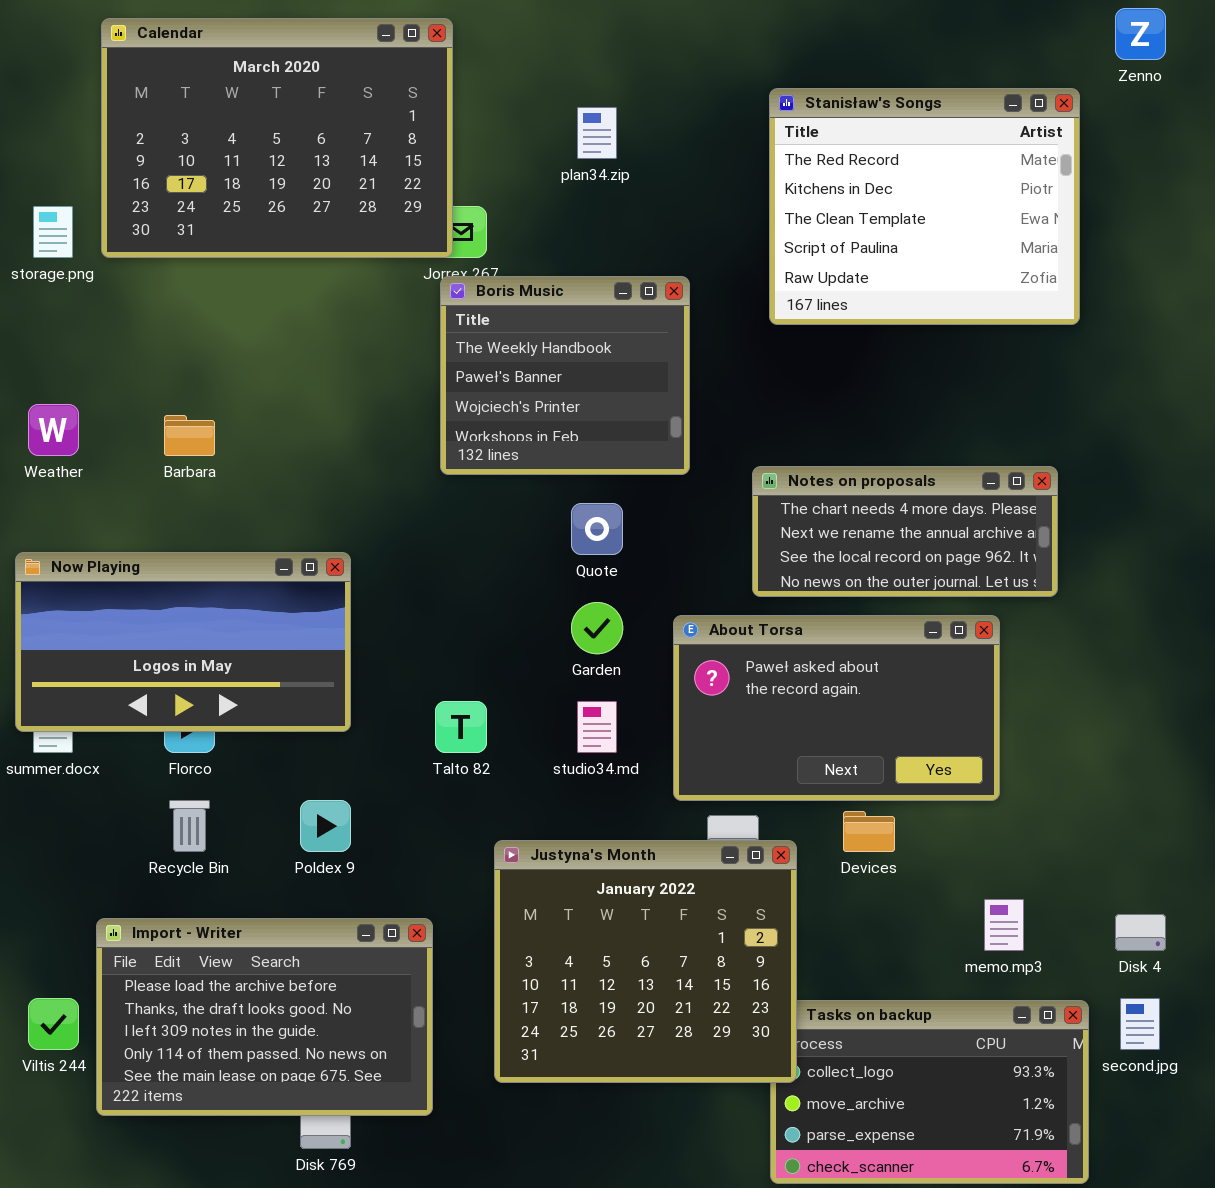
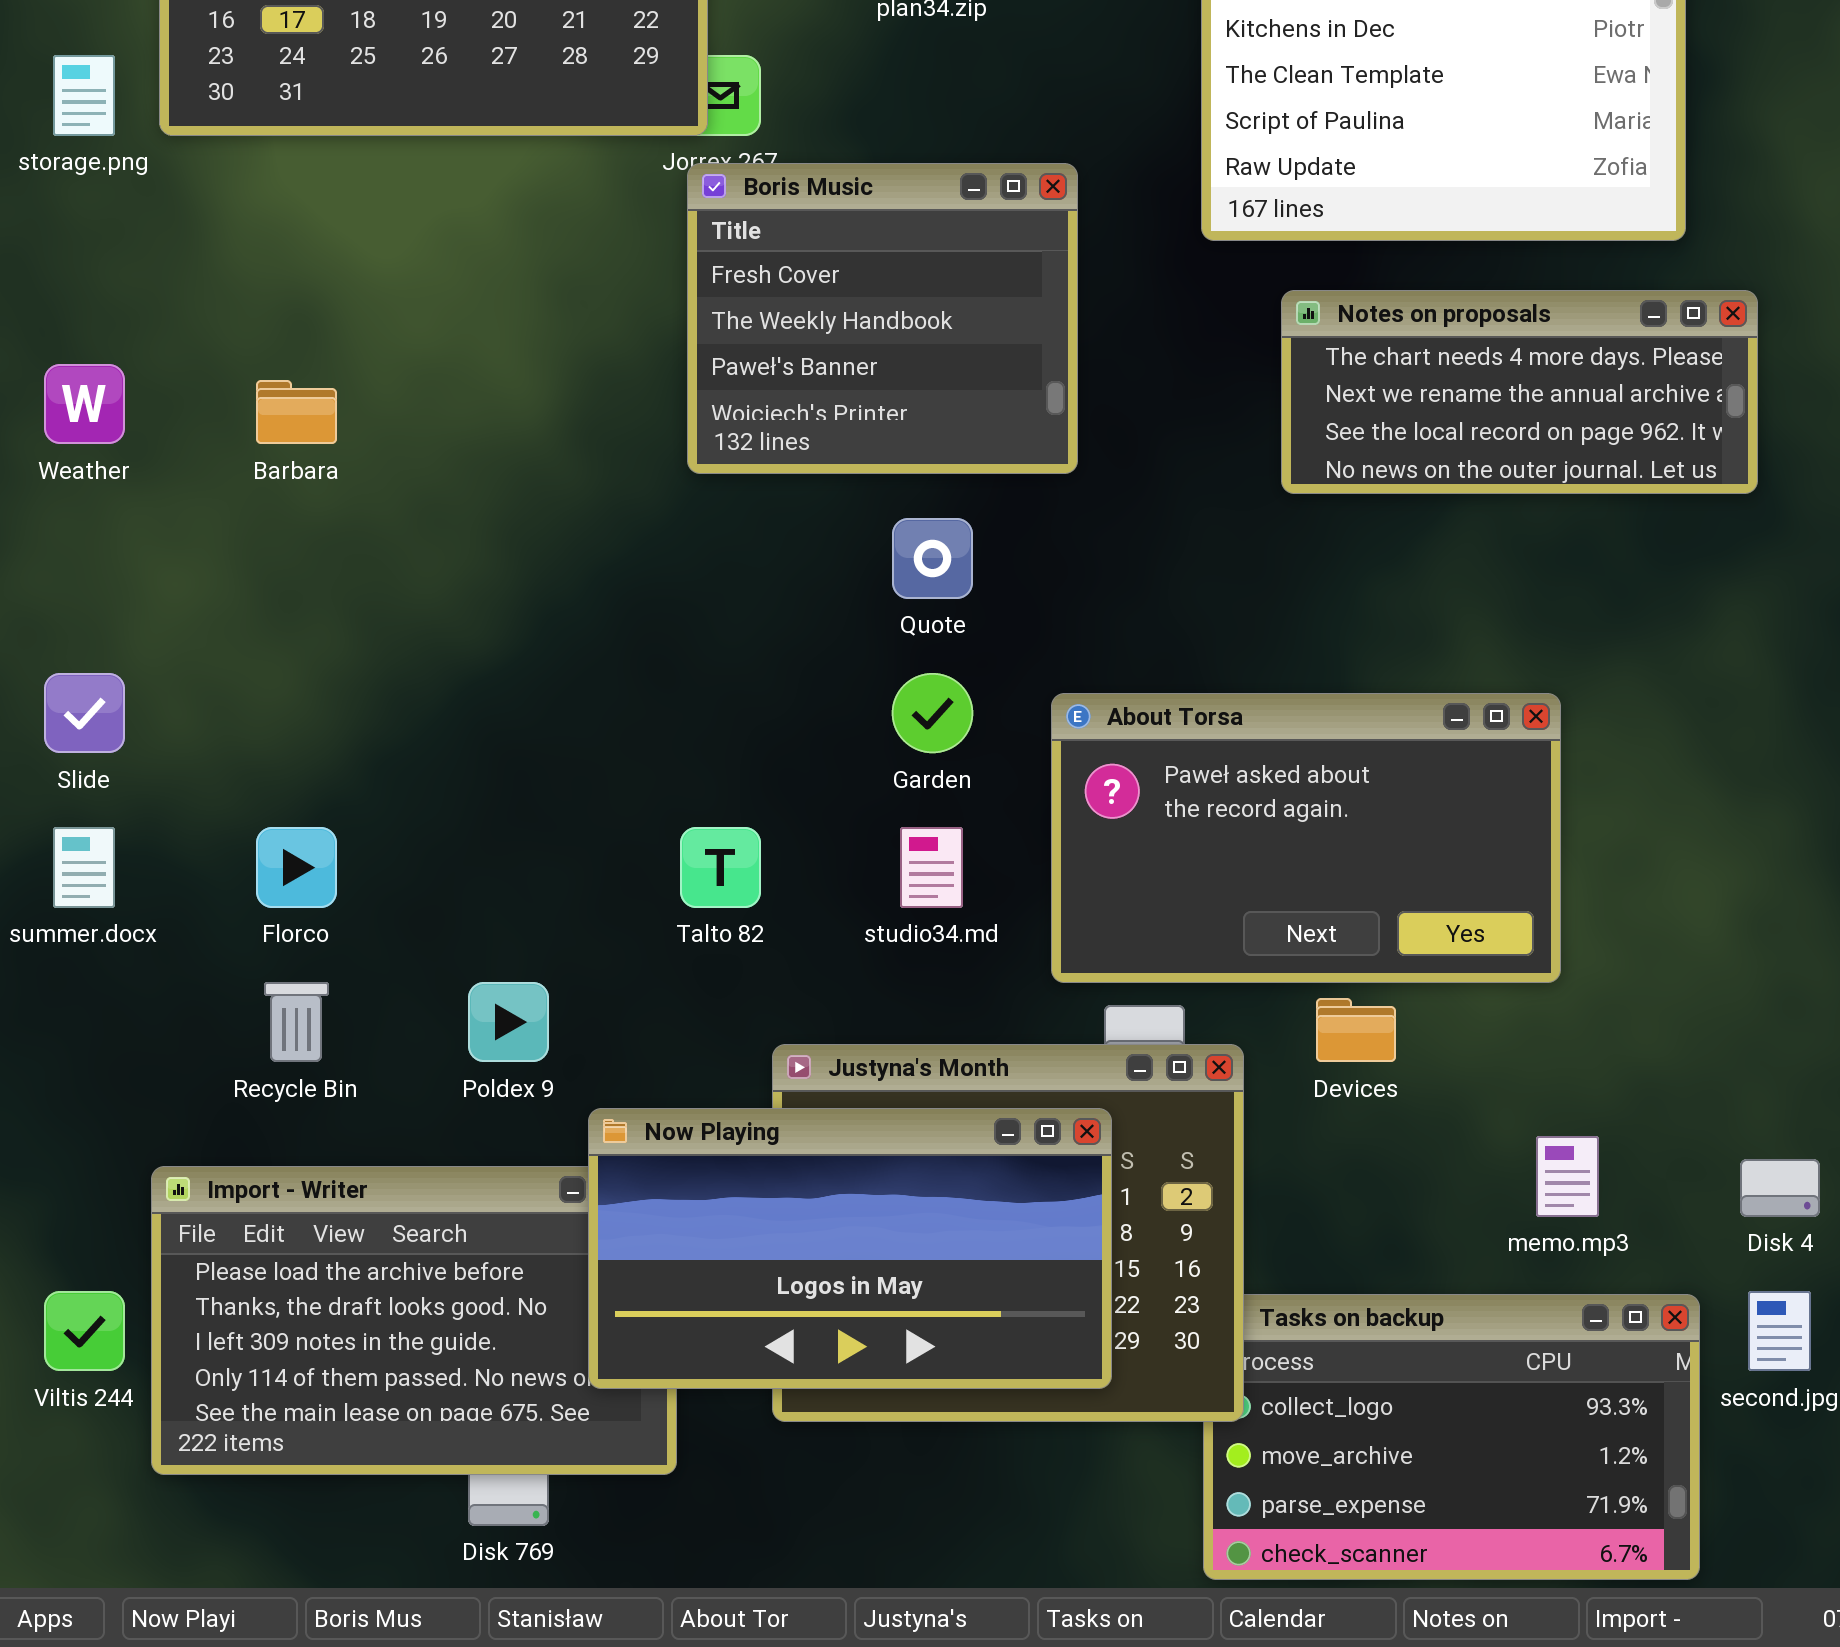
Boris Music: [440,276,690,475] -> [687,163,1078,474], scrolled up 1 row
Notes on proposals: [752,466,1058,597] -> [1281,290,1758,494], moved
Now Playing: [15,552,351,732] -> [588,1108,1112,1389], moved

